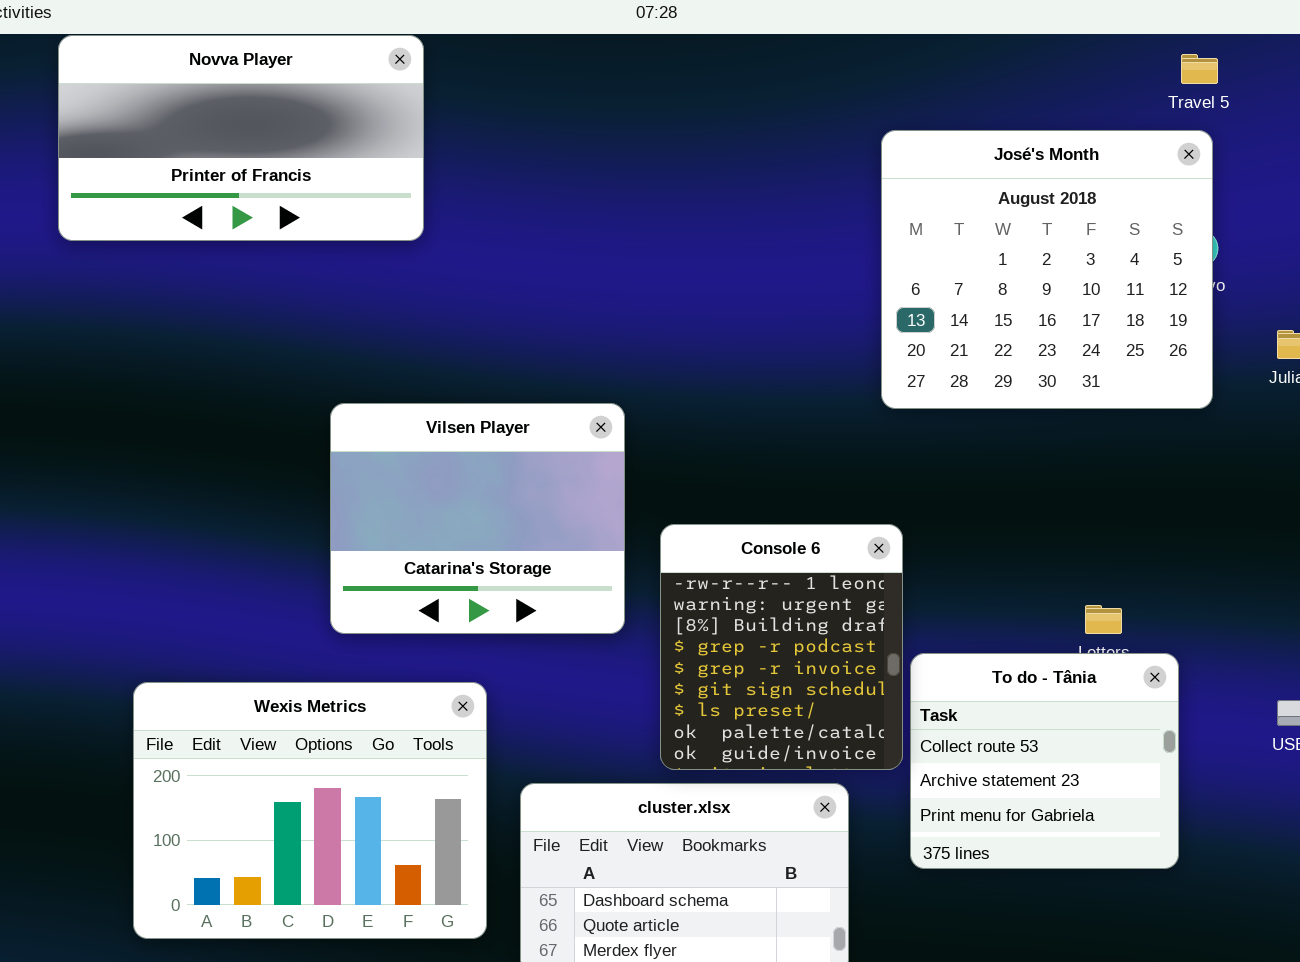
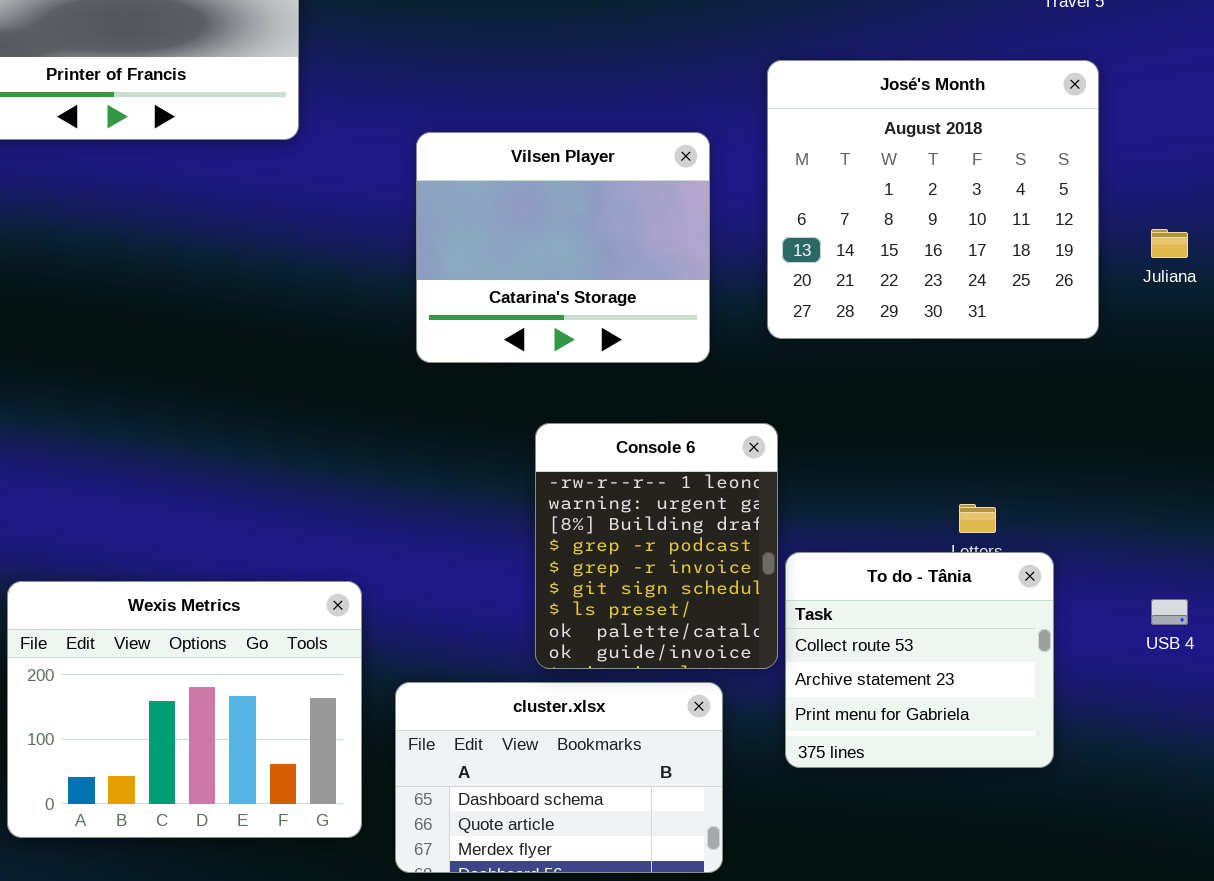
José's Month: [881,130,1213,409] -> [767,60,1099,339], moved
Vilsen Player: [330,403,625,634] -> [416,132,710,363], moved

